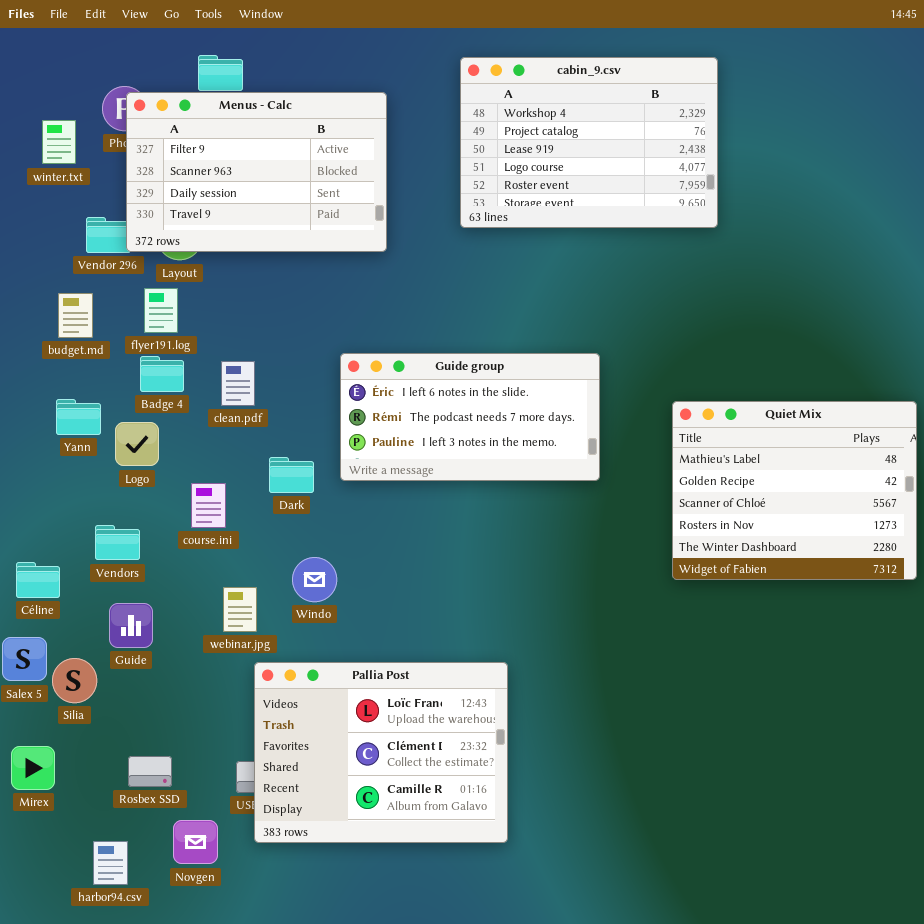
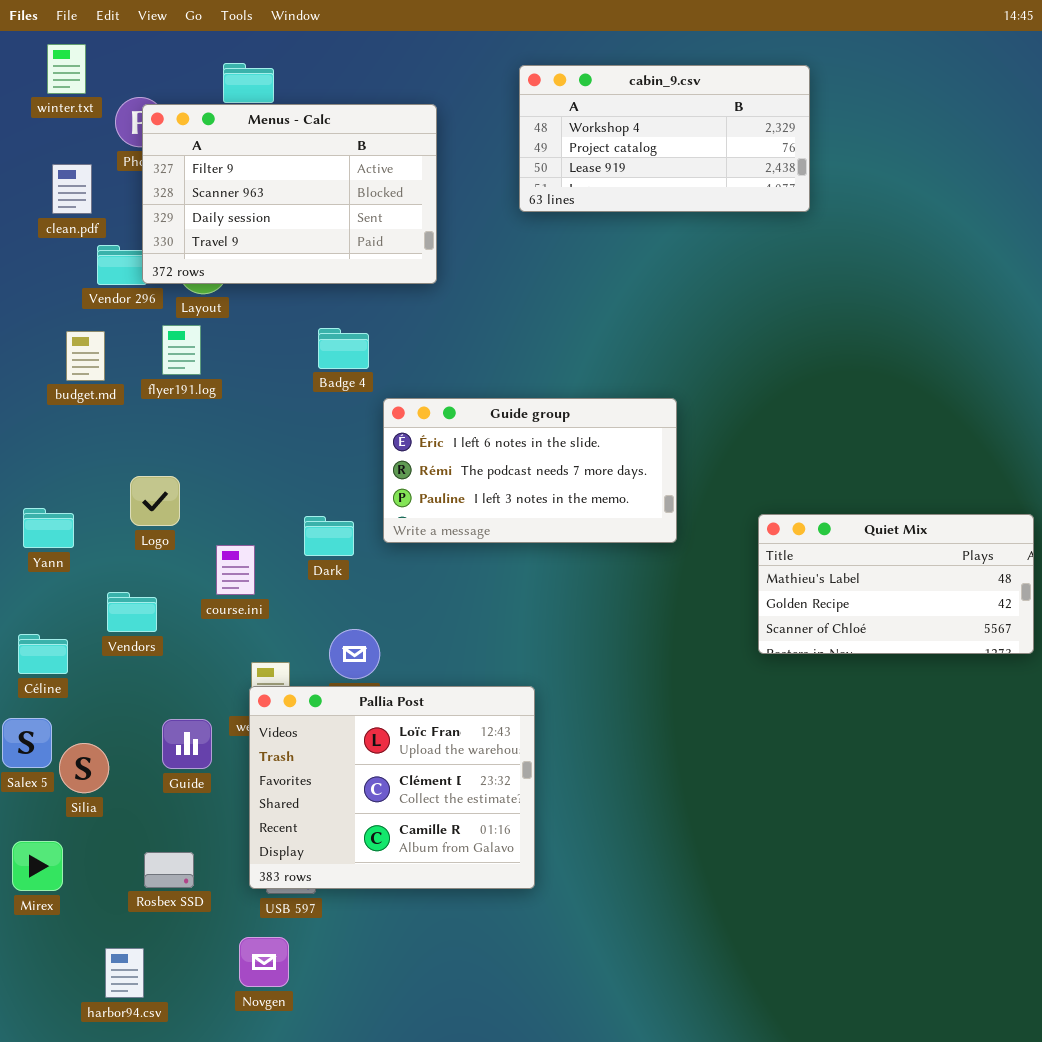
cabin_9.csv: [460,57,718,228] -> [519,65,810,212], resized
winter.txt: [42,120,76,164] -> [47,44,86,94], moved
Badge 4: [140,356,184,392] -> [318,328,369,369], moved
clean.pdf: [221,361,255,406] -> [52,164,92,214], moved
Yann: [56,399,101,435] -> [23,508,74,548], moved
Quiet Mix: [672,401,917,580] -> [758,514,1034,654], resized
Guide: [109,603,153,648] -> [162,719,212,769], moved
Pallia Post: [254,662,508,843] -> [249,686,535,889], moved
Novgen: [173,820,218,864] -> [239,937,289,987], moved

